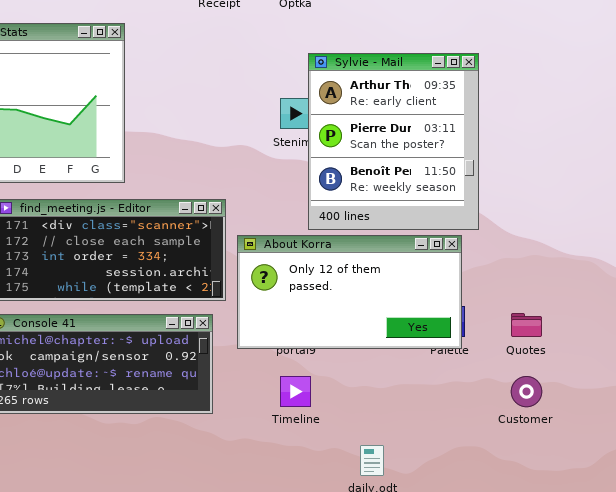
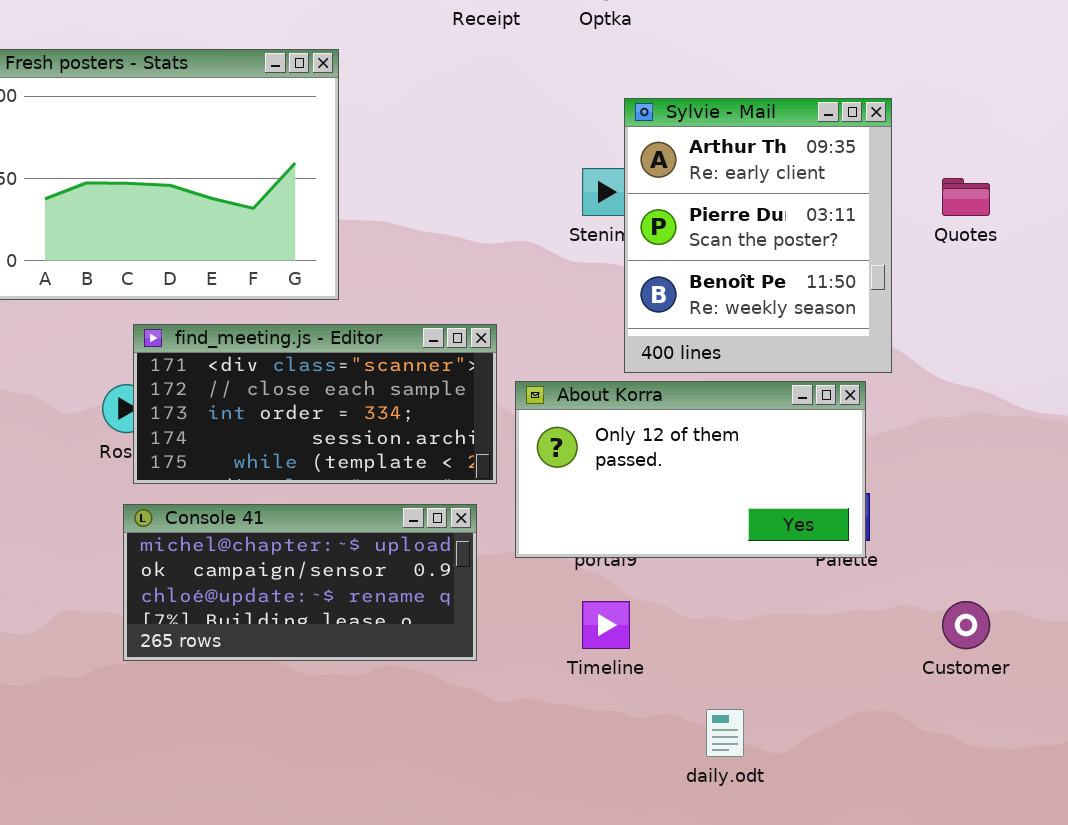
Quotes: [511,313,542,337] -> [942,178,990,216], moved

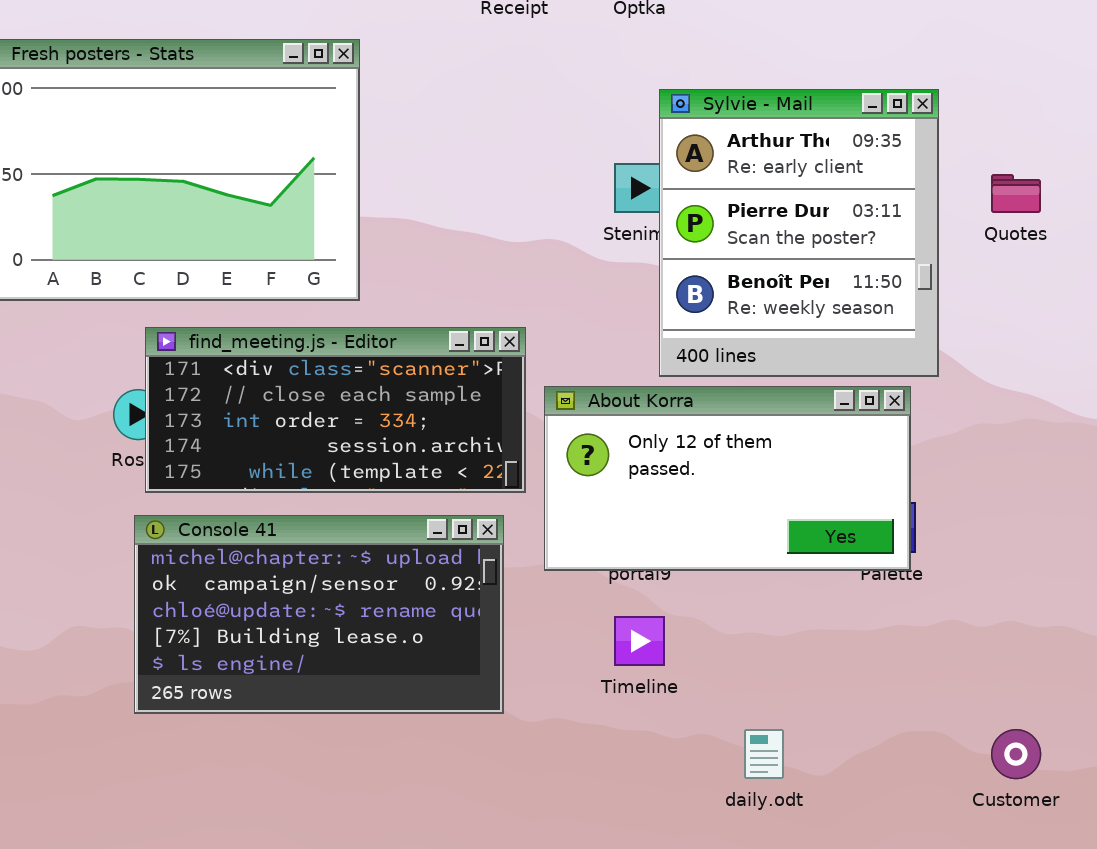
Console 41: [123,504,477,661] -> [134,515,504,714], resized
Customer: [942,601,990,649] -> [991,729,1041,779], moved

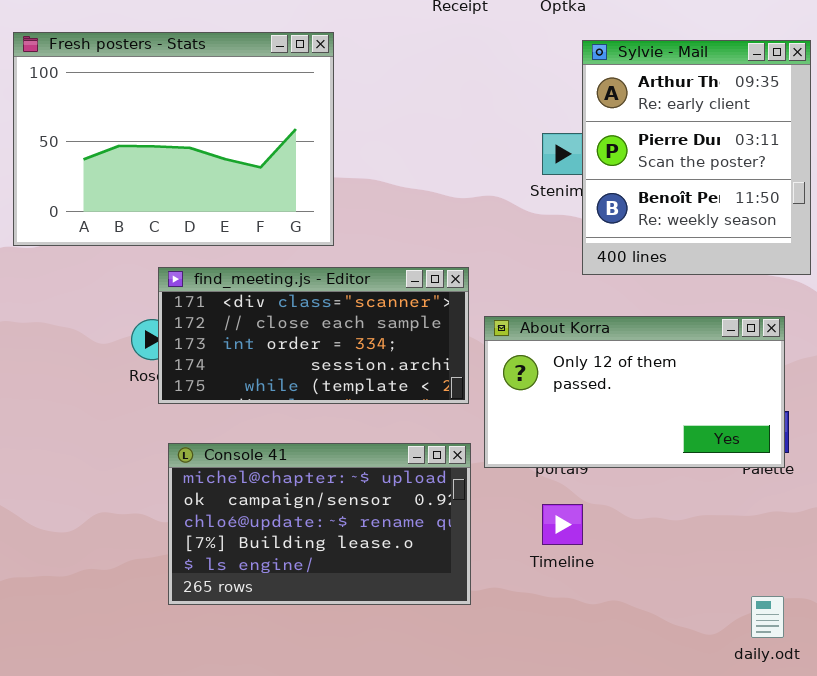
Sylvie - Mail: [659,89,939,377] -> [582,40,811,275], moved
Console 41: [134,515,504,714] -> [168,443,471,605], moved
daily.odt: [744,729,784,779] -> [751,596,784,638], moved

